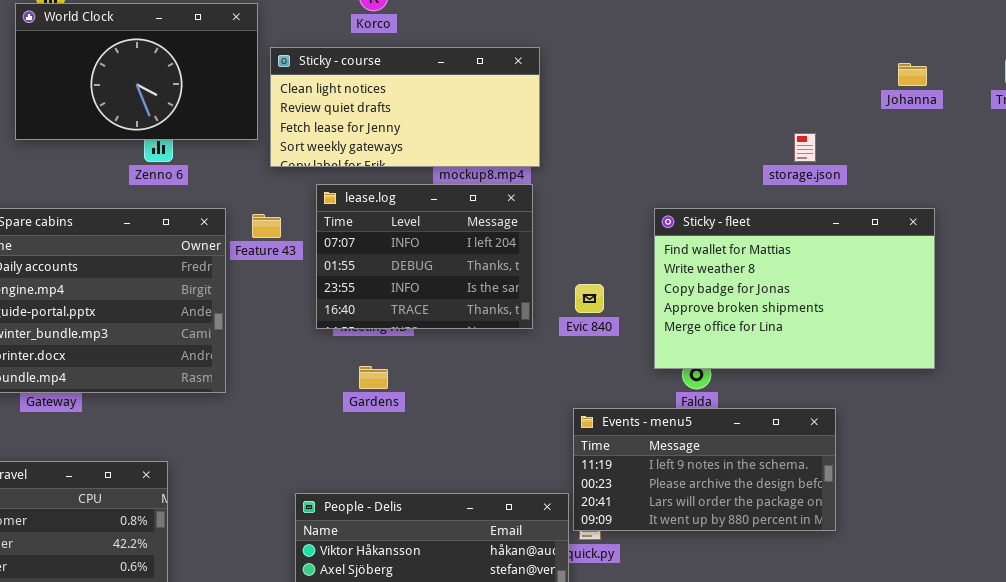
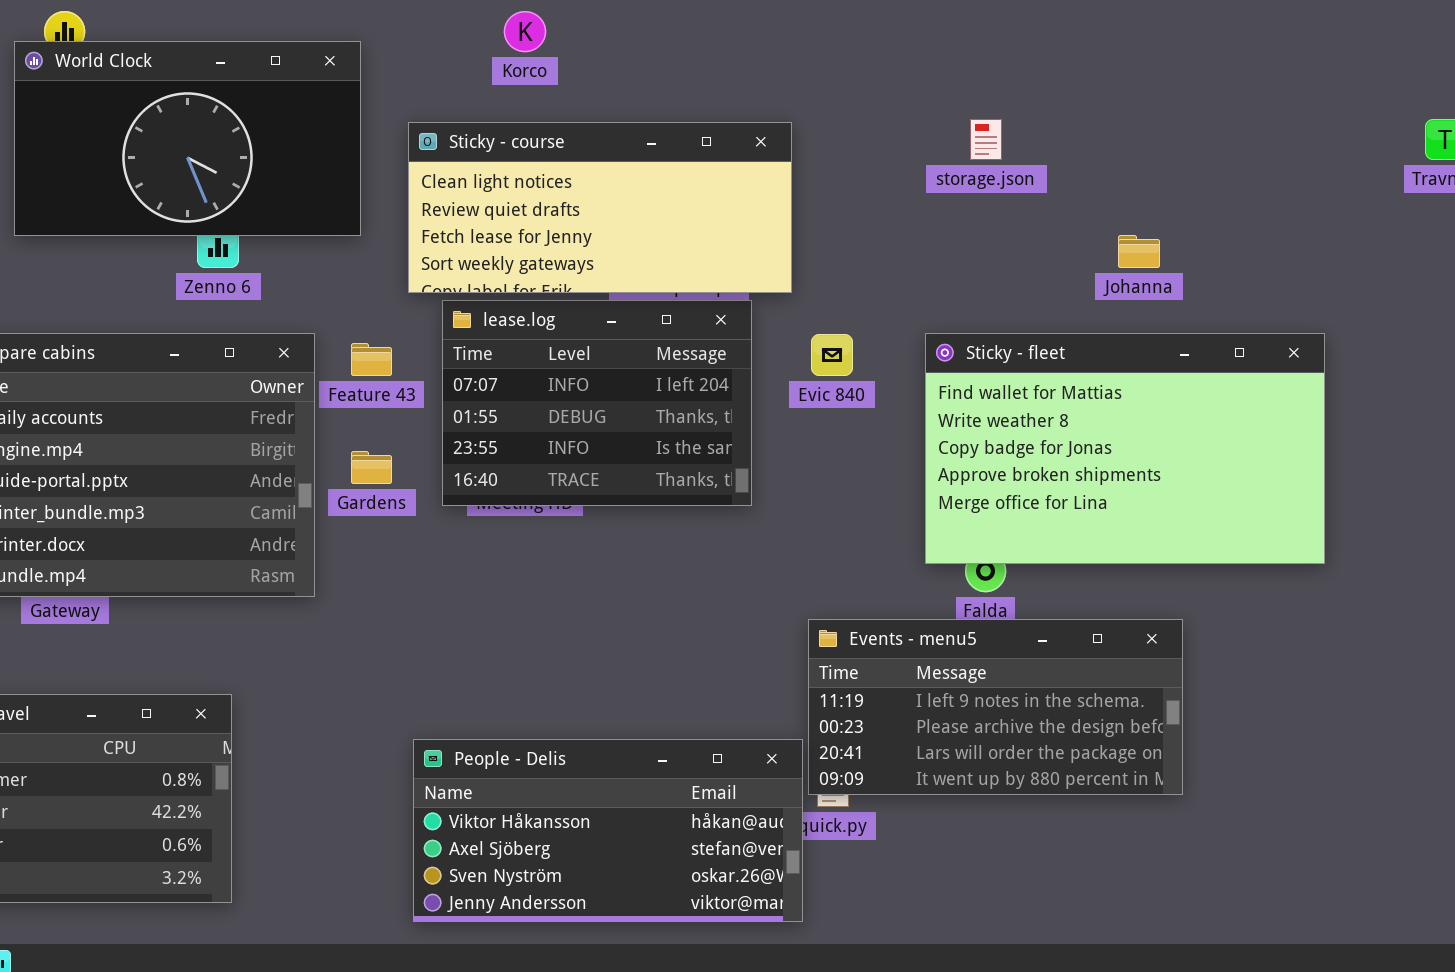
Sticky - course: [270,47,540,167] -> [408,122,792,293], moved
Johanna: [898,63,927,86] -> [1118,235,1160,268], moved
storage.json: [794,133,816,162] -> [970,119,1002,160], moved
Evic 840: [575,284,604,313] -> [811,334,853,376], moved
Gardens: [359,366,388,389] -> [351,451,392,484], moved

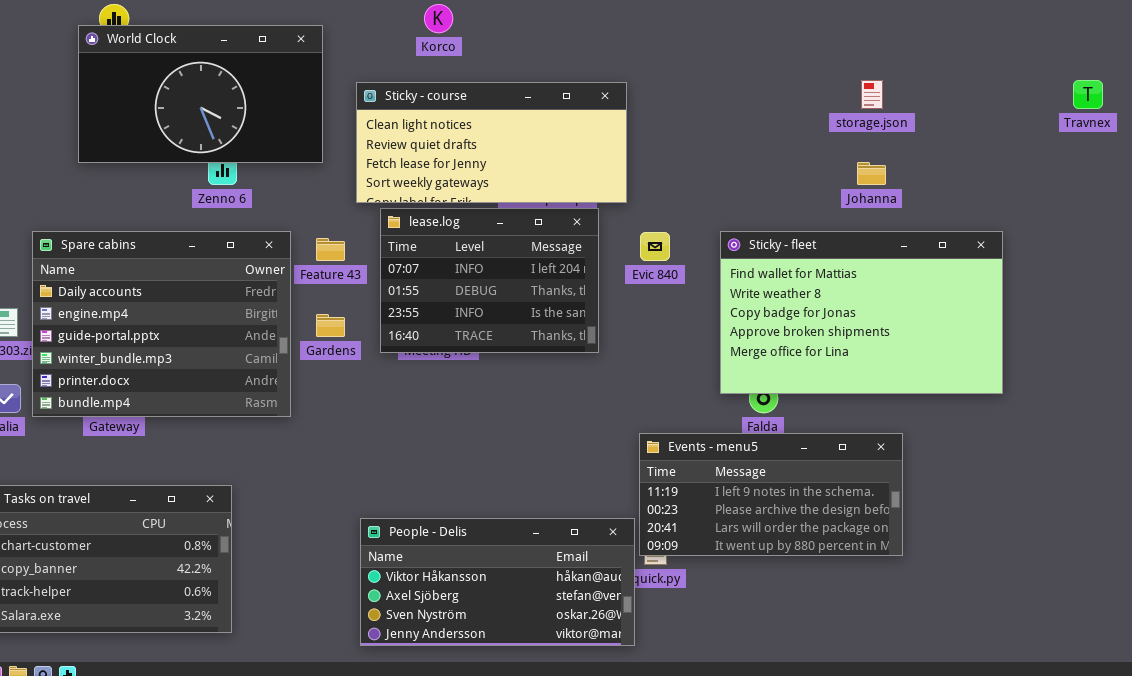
storage.json: [970,119,1002,160] -> [861,80,883,109], moved

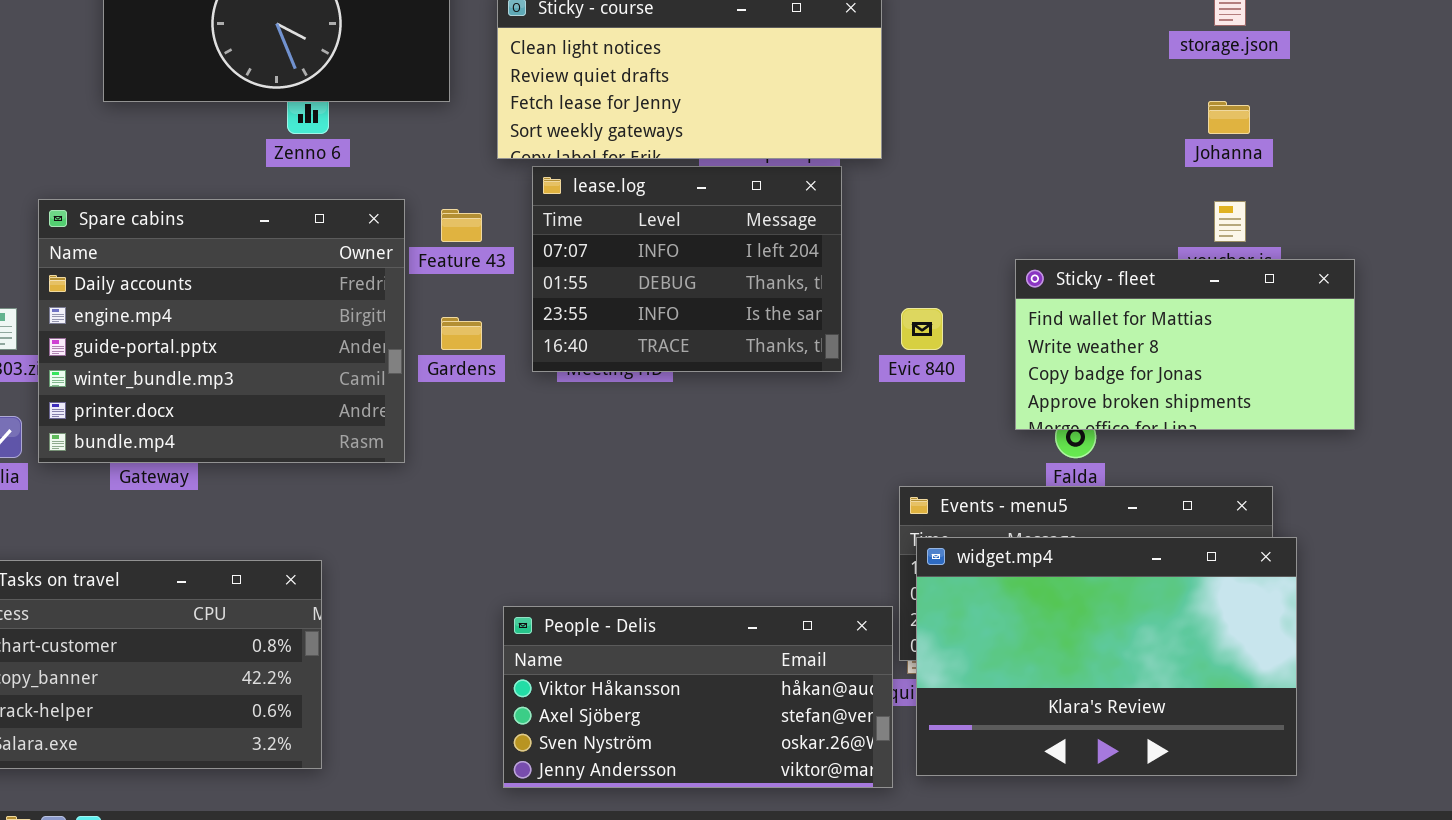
Sticky - fleet: [720,231,1003,394] -> [1015,259,1355,430], resized
Evic 840: [640,232,670,261] -> [901,308,943,350], moved
widget.mp4: none -> [916,537,1297,776], opened

